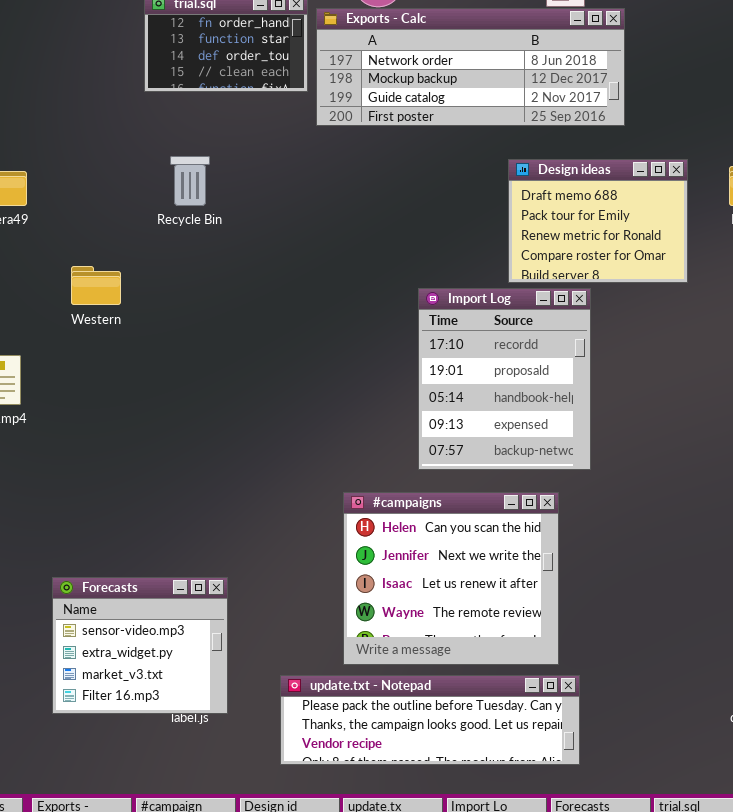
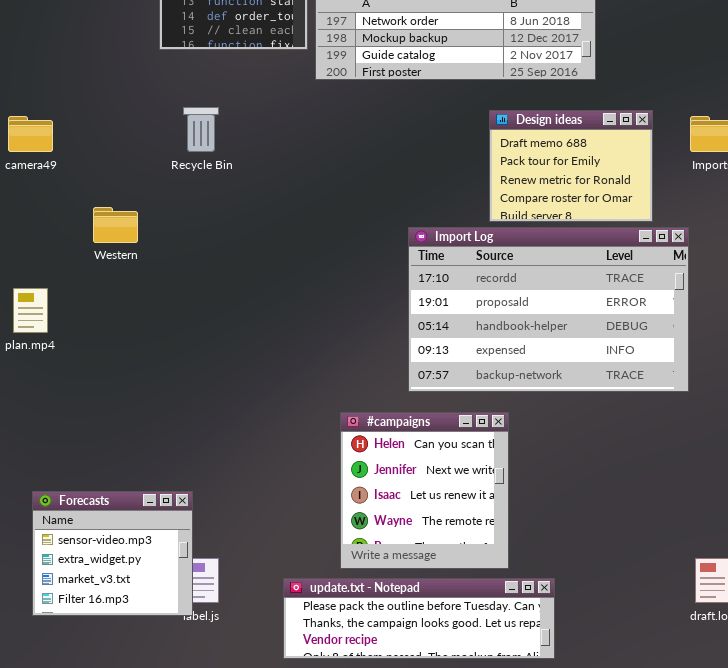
Import Log: [418,288,591,470] -> [408,227,689,392], resized
#campaigns: [343,492,559,665] -> [340,412,509,569], resized
Forecasts: [52,577,228,714] -> [32,491,193,616], moved

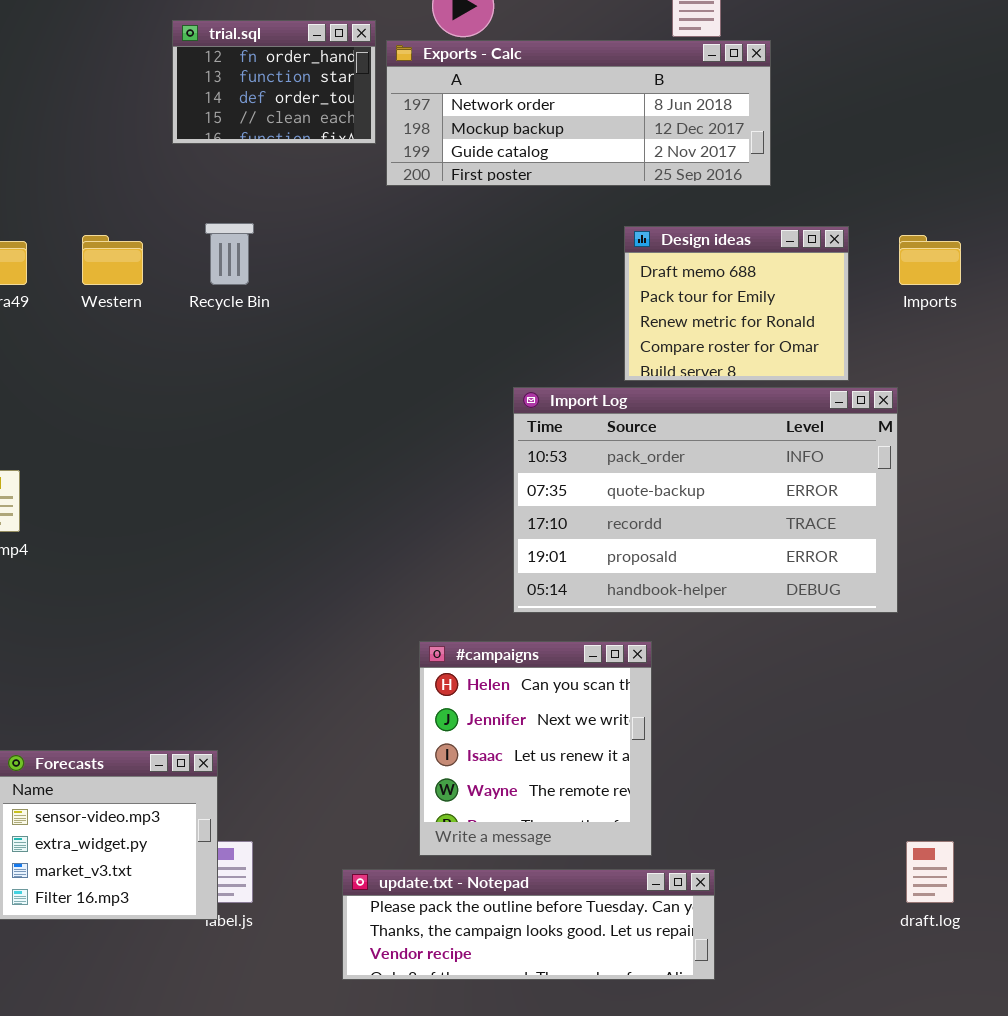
Western: [93,207,138,243] -> [82,235,143,285], moved
Import Log: [408,227,689,392] -> [513,387,898,613], scrolled up 2 rows

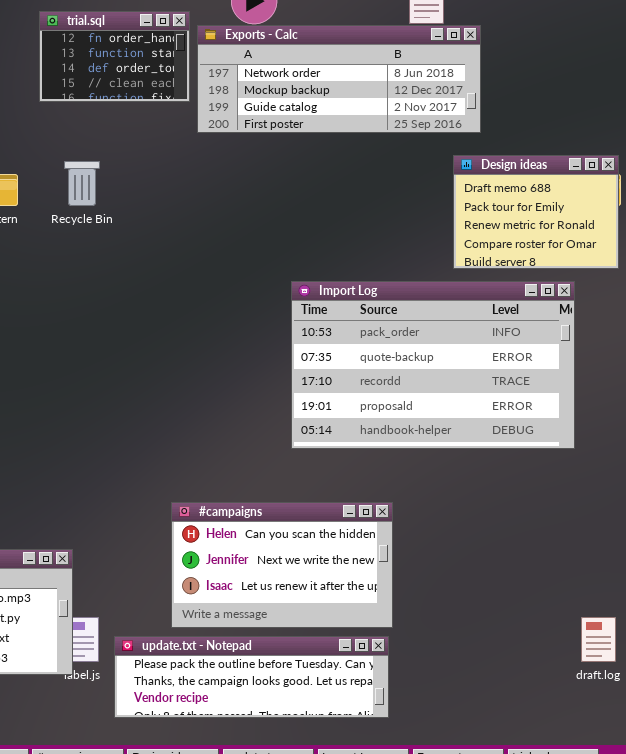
Design ideas: [624,226,849,381] -> [453,155,619,269], moved
#campaigns: [419,641,652,856] -> [171,502,393,628], resized
update.txt - Notepad: [342,869,715,980] -> [114,636,389,718], moved

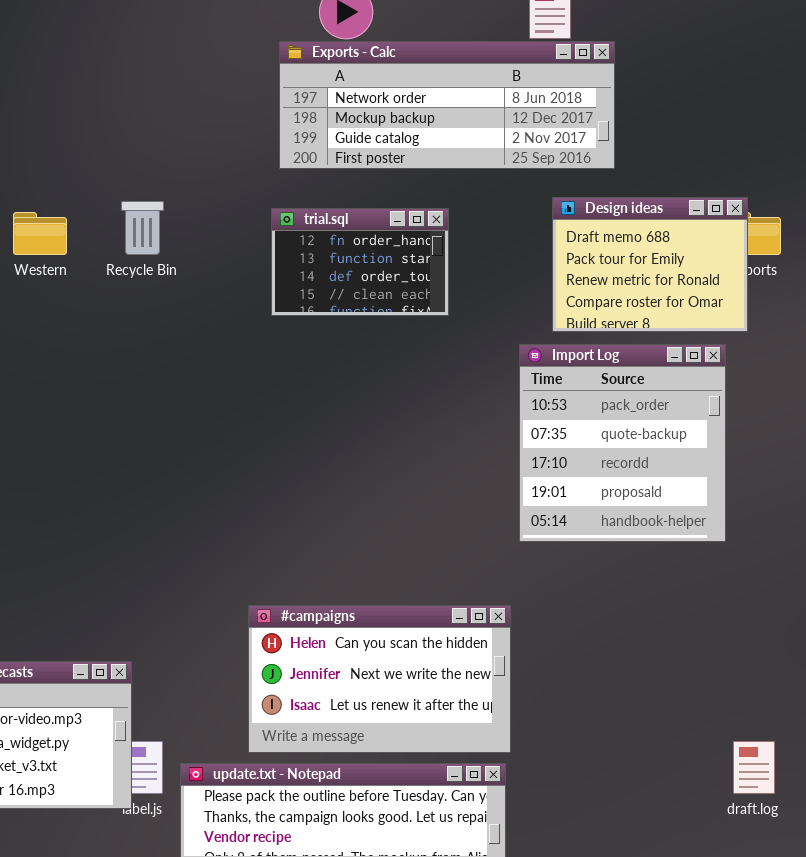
trial.sql: [39,11,190,102] -> [271,208,449,316], moved
Design ideas: [453,155,619,269] -> [552,197,748,332], moved
Import Log: [291,281,575,449] -> [519,344,726,542], resized

